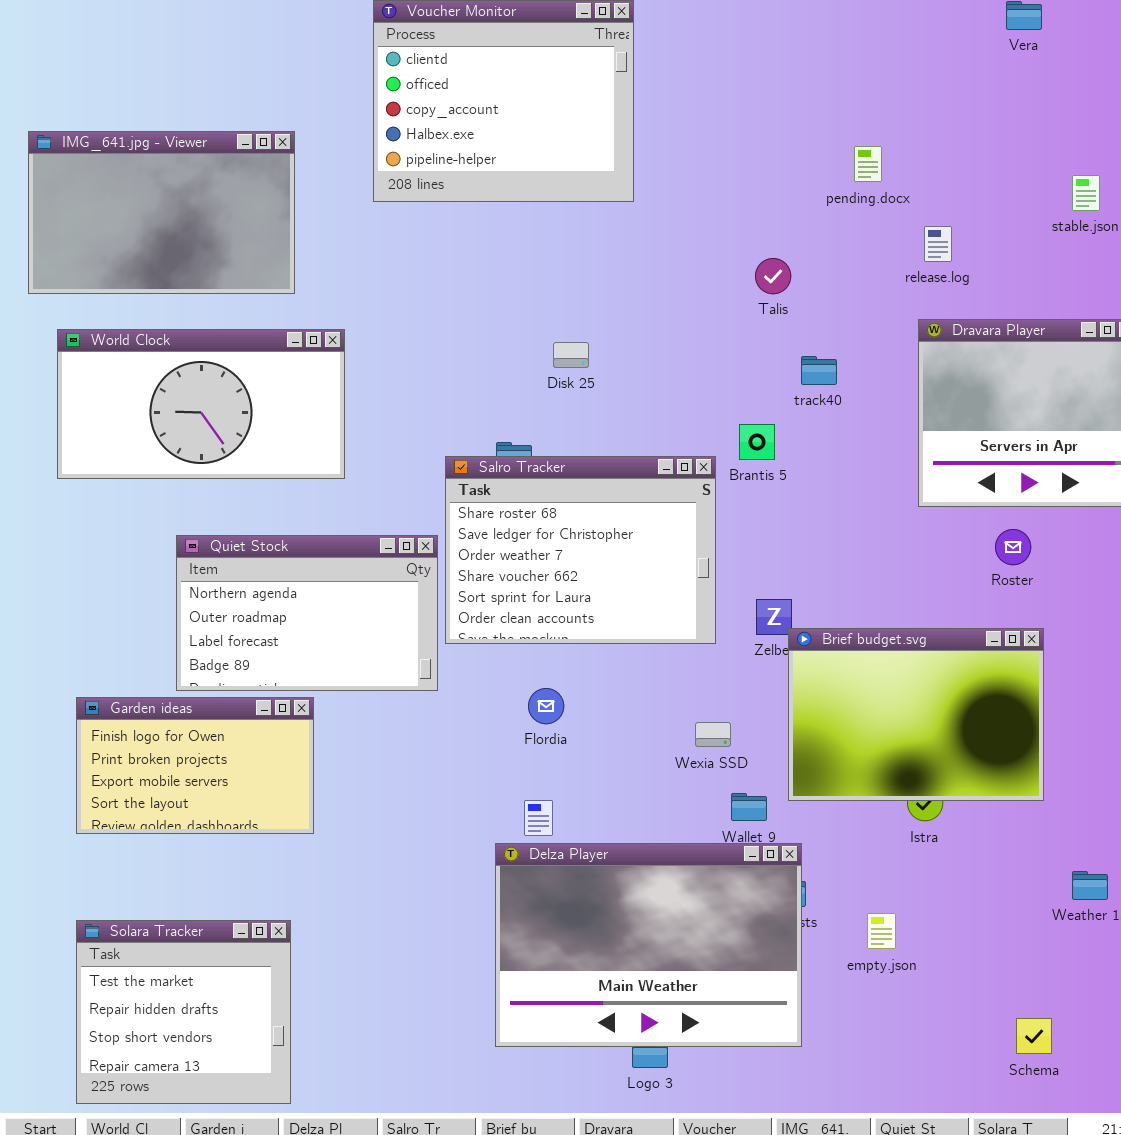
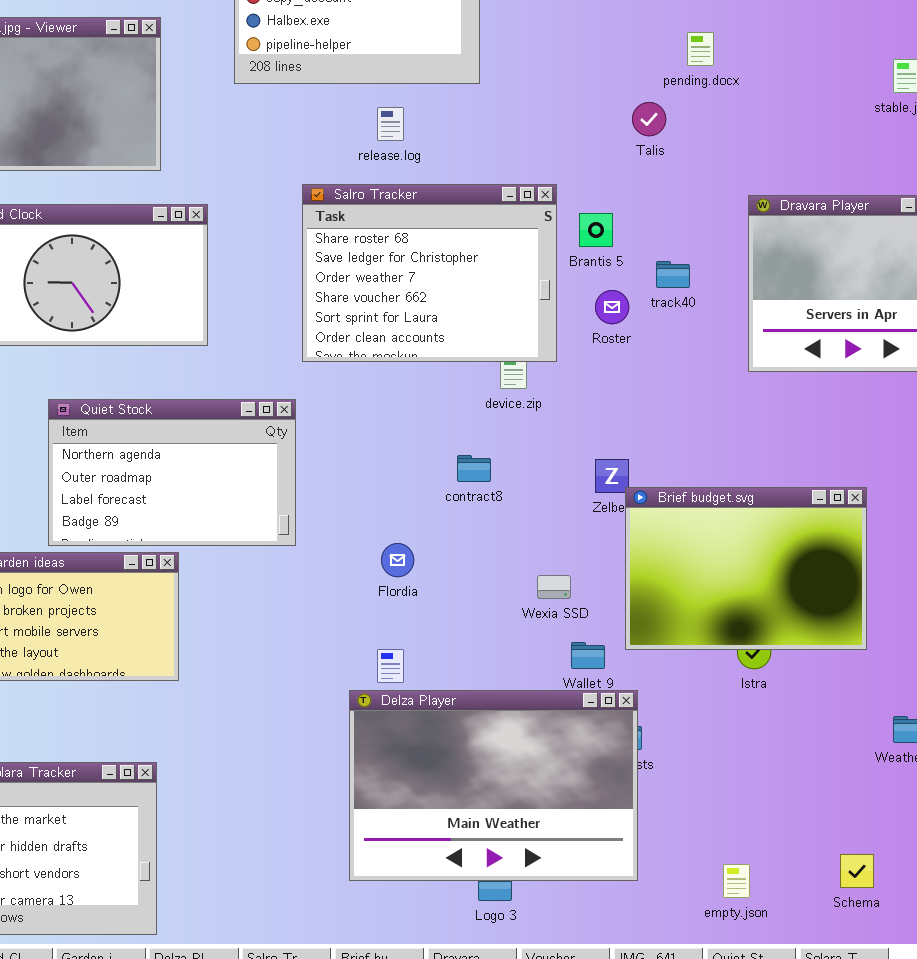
release.log: [924,226,952,262] -> [377,107,404,141], moved
Talis: [755,258,791,294] -> [632,102,666,136], moved
track40: [801,356,837,385] -> [656,261,690,288], moved
Brantis 5: [739,424,775,460] -> [579,213,613,247], moved
Salro Tracker: [445,456,716,644] -> [302,184,557,362], moved
Roster: [995,529,1031,565] -> [595,290,629,324], moved
empty.json: [867,913,896,949] -> [723,864,750,898], moved

